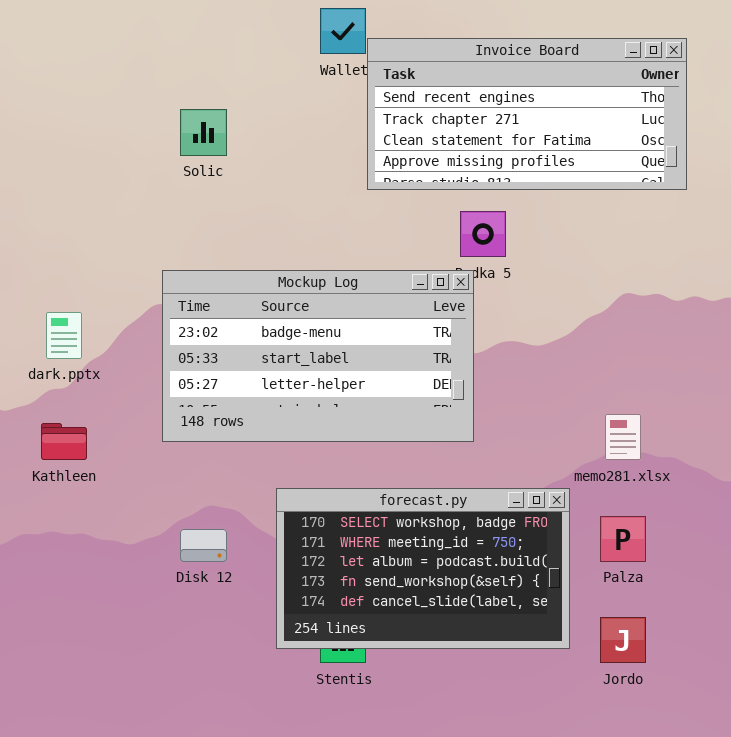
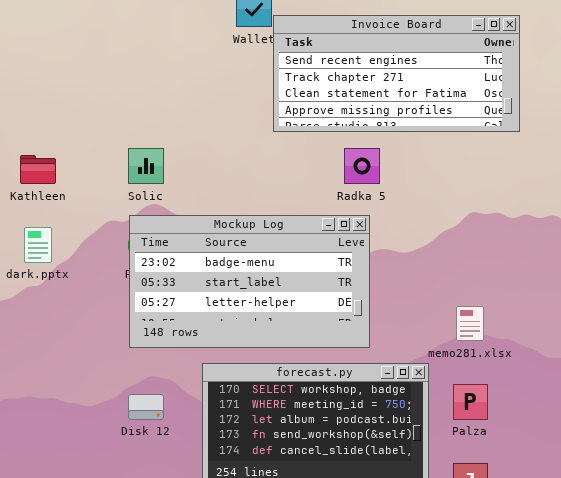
Solic: [180,109,227,156] -> [128,148,164,184], moved
Mockup Log: [162,270,474,442] -> [129,215,370,348], moved
Kathleen: [41,423,87,460] -> [20,155,56,184], moved

